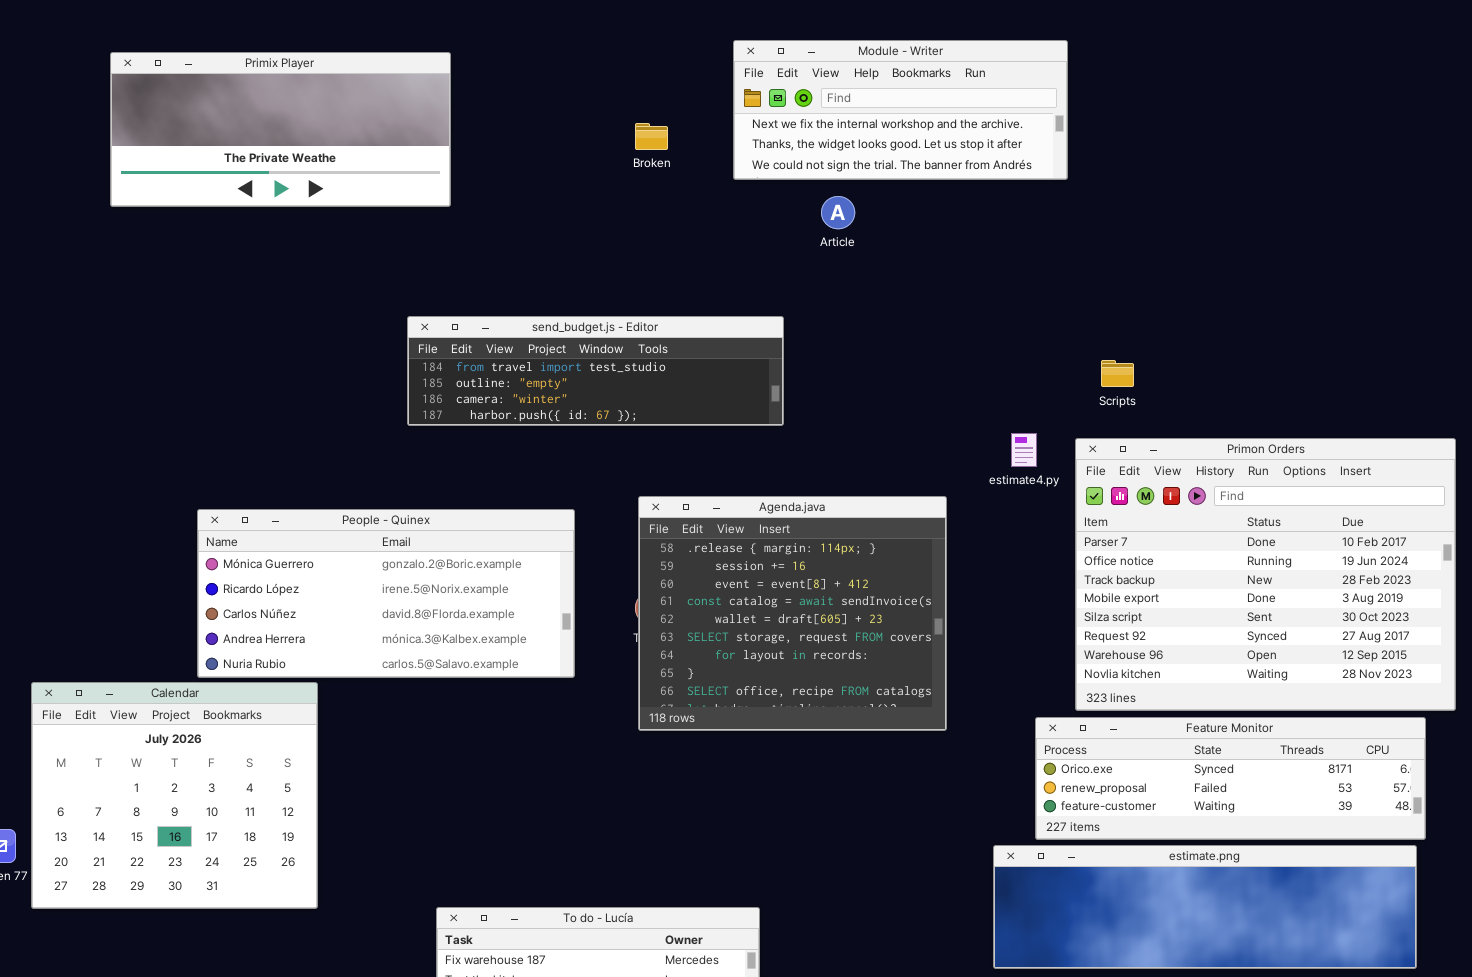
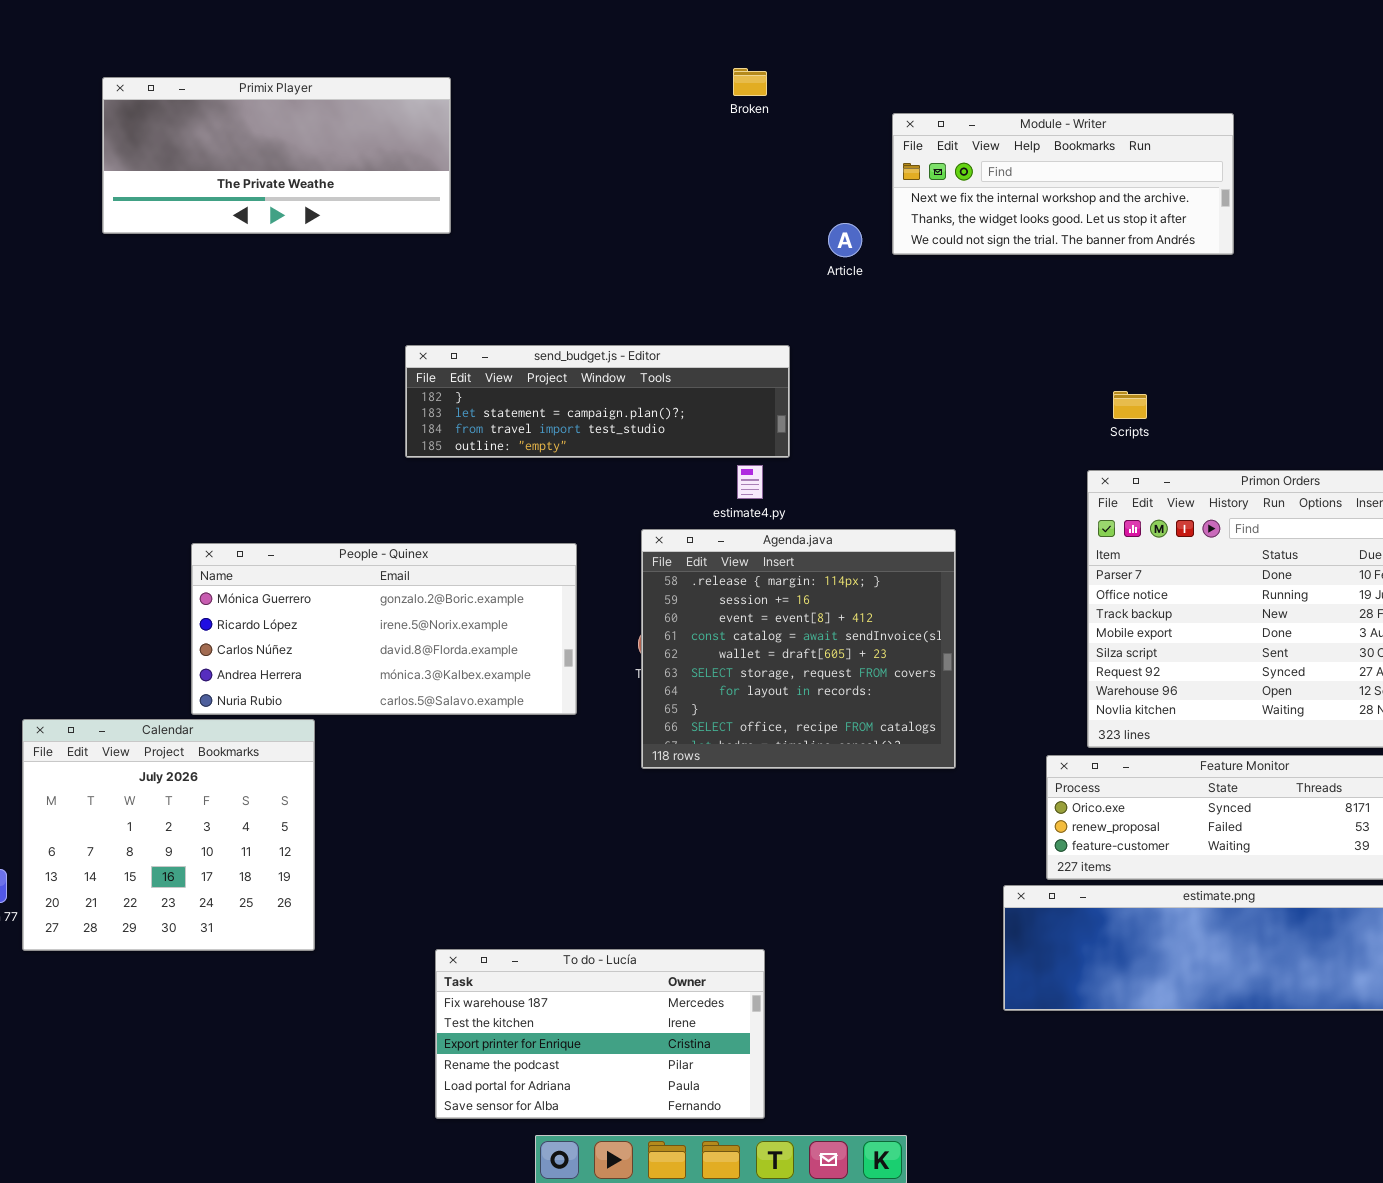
Module - Writer: [733,40,1068,180] -> [892,113,1234,255], moved
Broken: [635,123,668,150] -> [733,68,767,96], moved
send_budget.js - Editor: [407,316,784,426] -> [405,345,790,458], scrolled up 2 rows
estimate4.py: [1011,433,1037,467] -> [737,465,763,499], moved

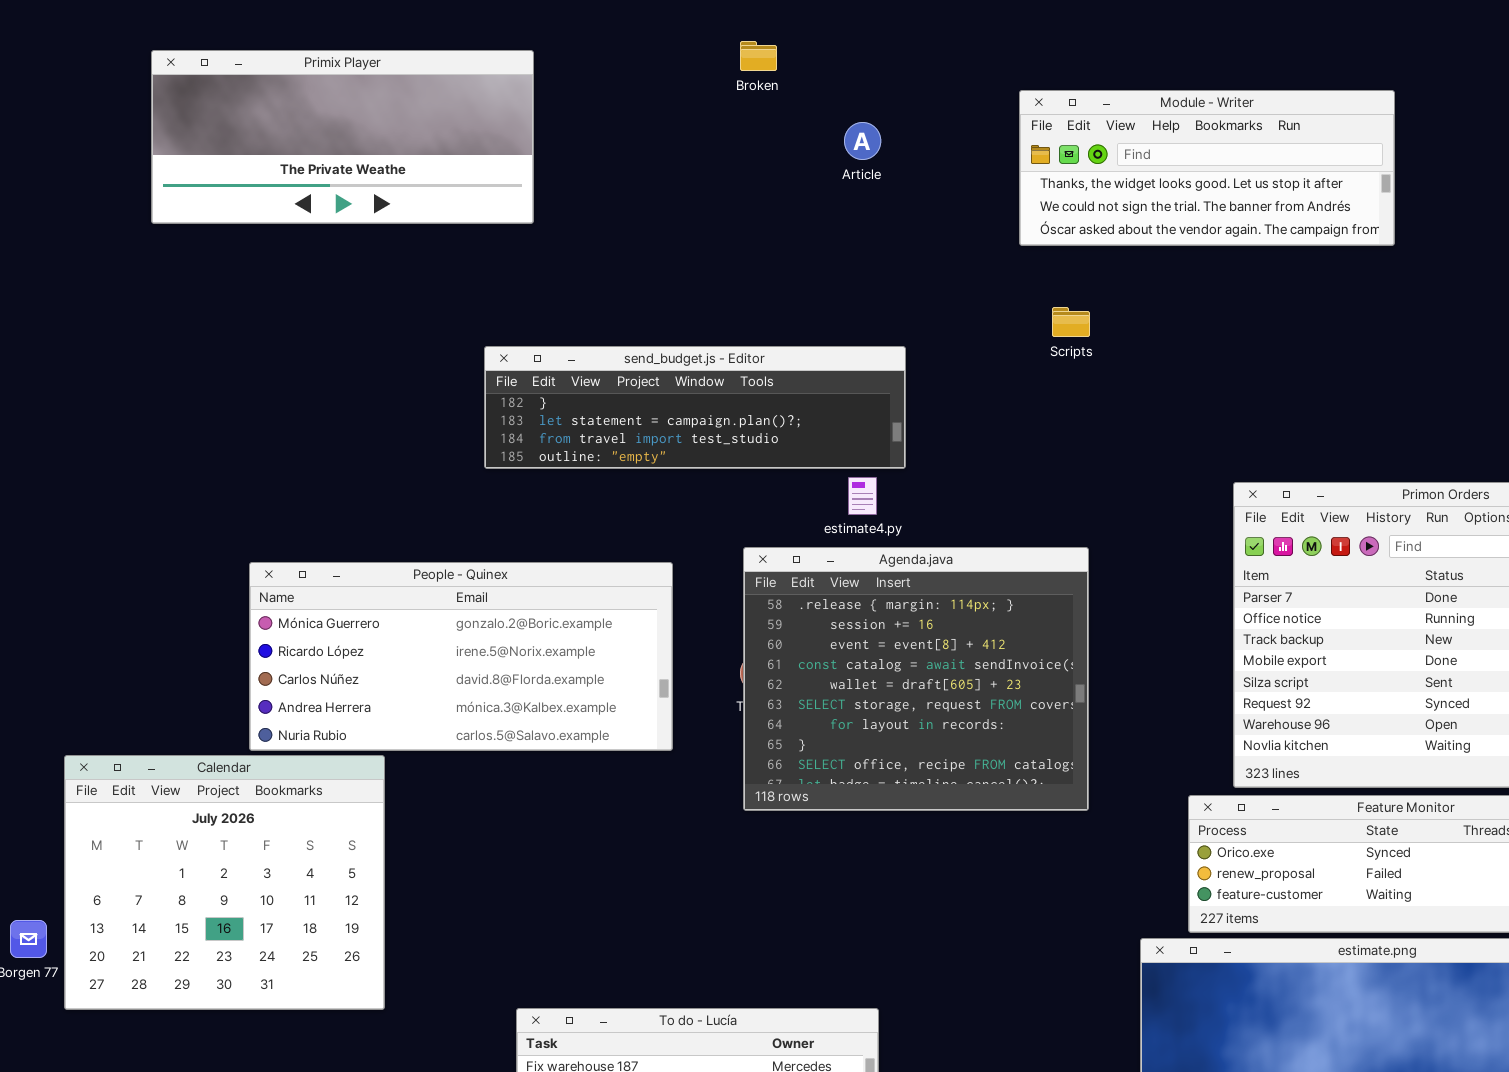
Broken: [733,68,767,96] -> [740,41,777,71], moved
Module - Writer: [892,113,1234,255] -> [1019,90,1395,246], scrolled down 1 row
Article: [828,223,862,257] -> [844,122,881,160], moved
Scripts: [1113,391,1147,419] -> [1052,307,1090,337], moved

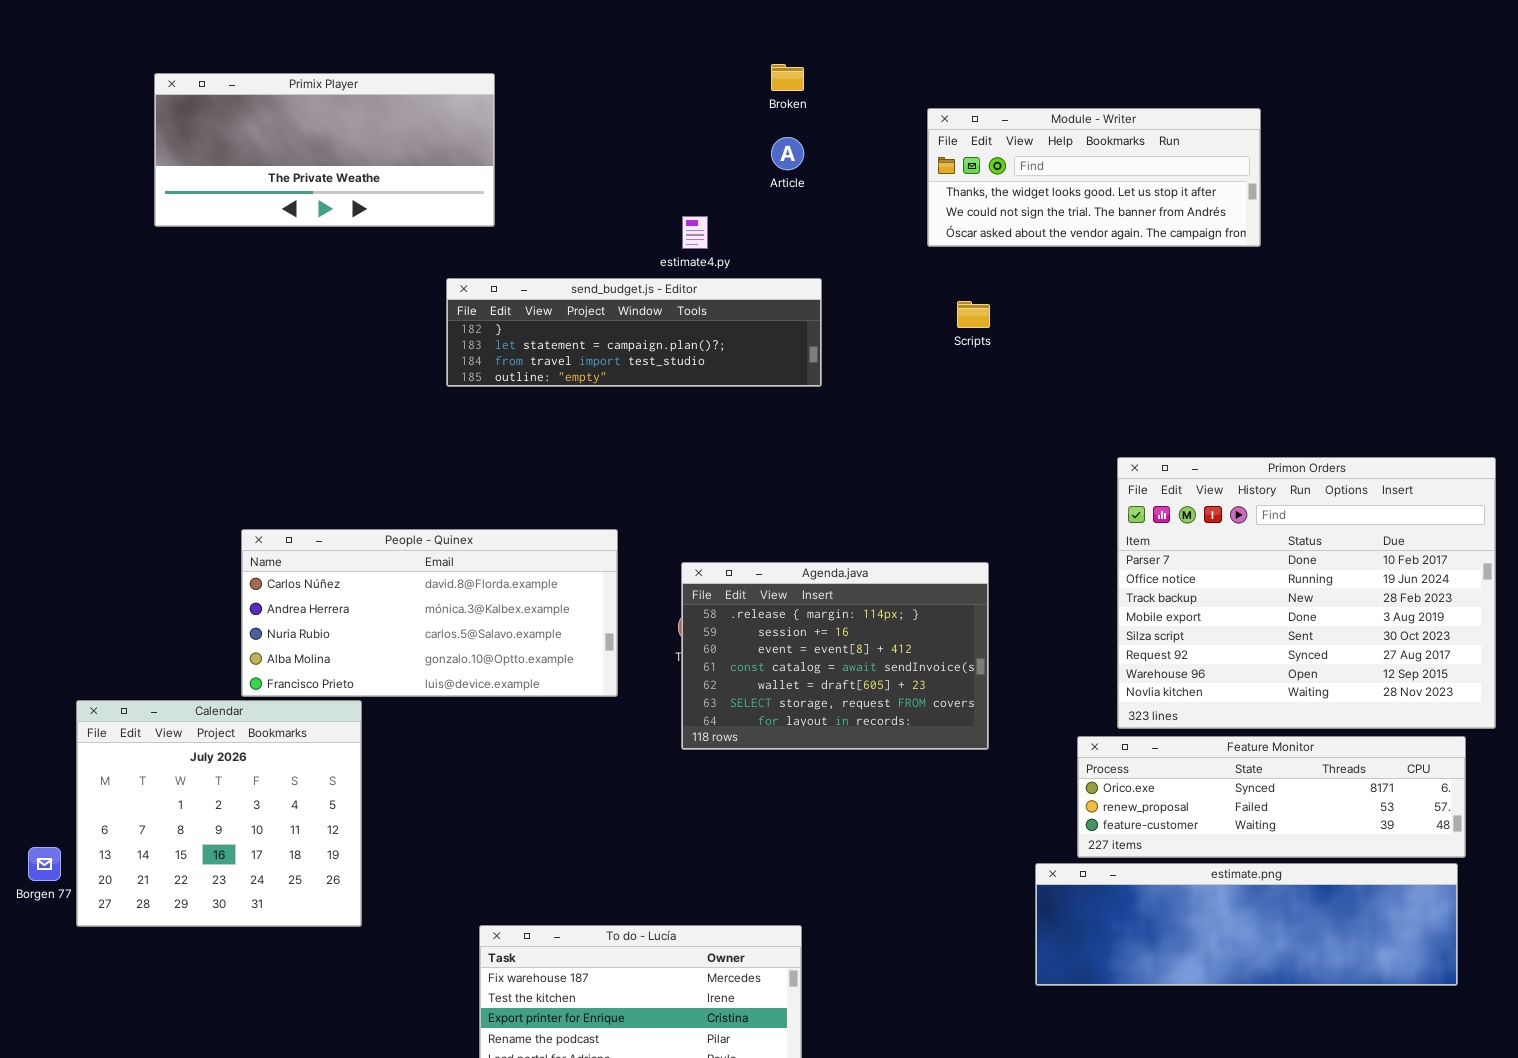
Broken: [740,41,777,71] -> [771,64,804,91], moved
send_budget.js - Editor: [484,346,906,469] -> [446,278,822,387], moved
estimate4.py: [848,477,877,515] -> [682,216,708,249], moved
Agenda.java: [743,547,1089,811] -> [681,562,989,750], resized
People - Quinex: [249,562,673,751] -> [241,529,618,697], scrolled down 2 rows

